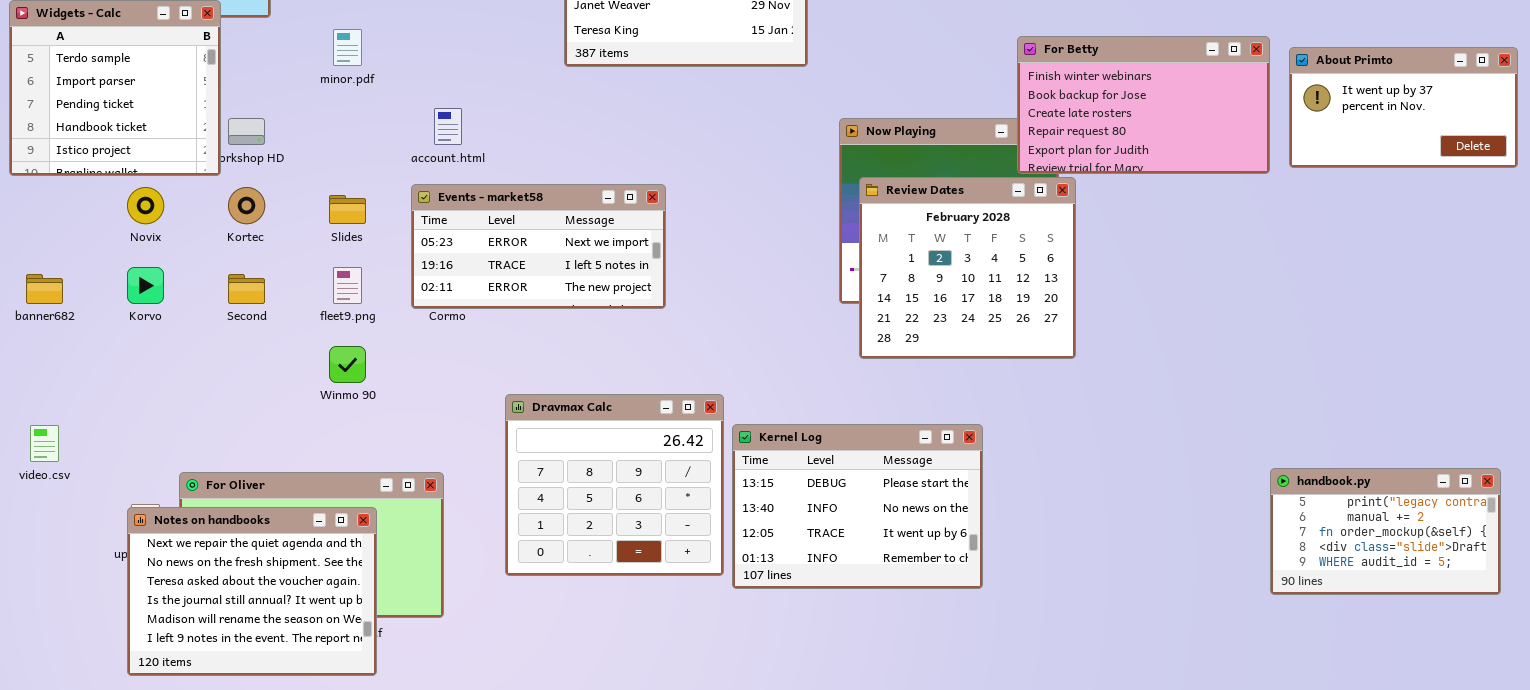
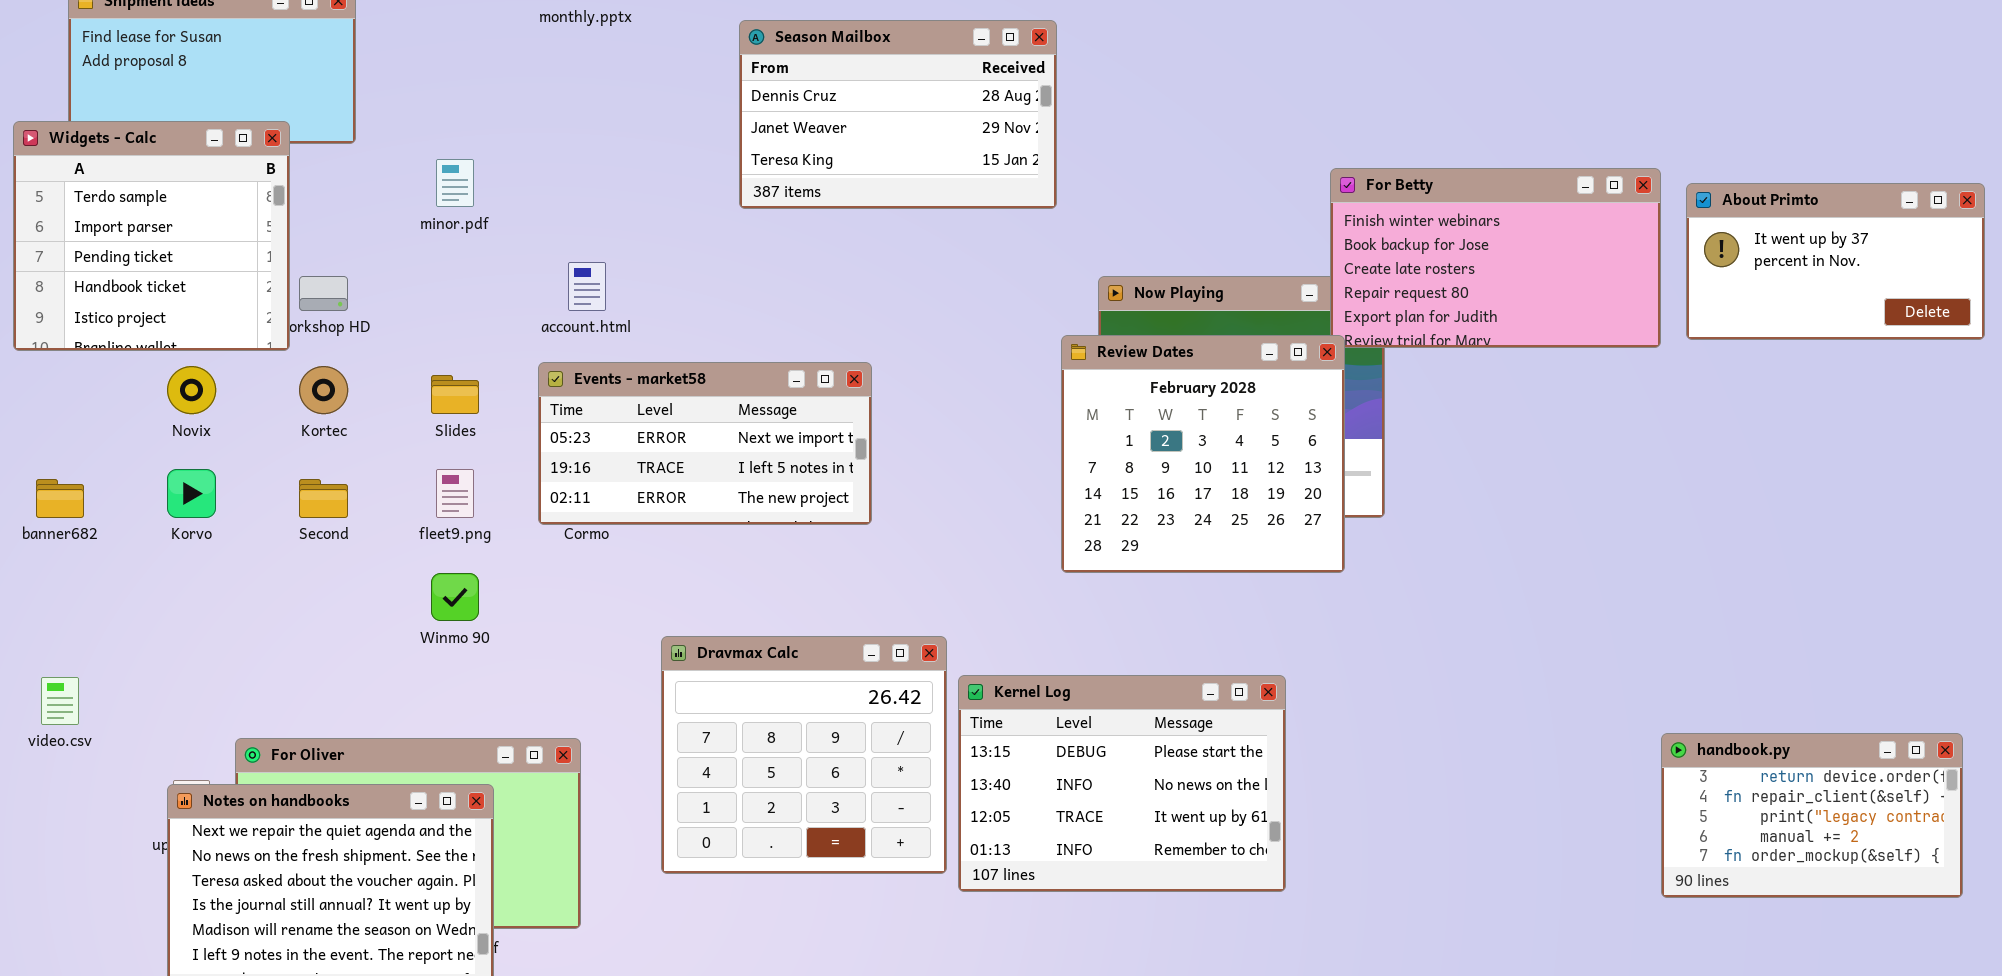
Review Dates: [859,177,1076,359] -> [1061,335,1345,573], moved
handbook.py: [1270,468,1501,595] -> [1661,733,1963,898], scrolled up 2 rows

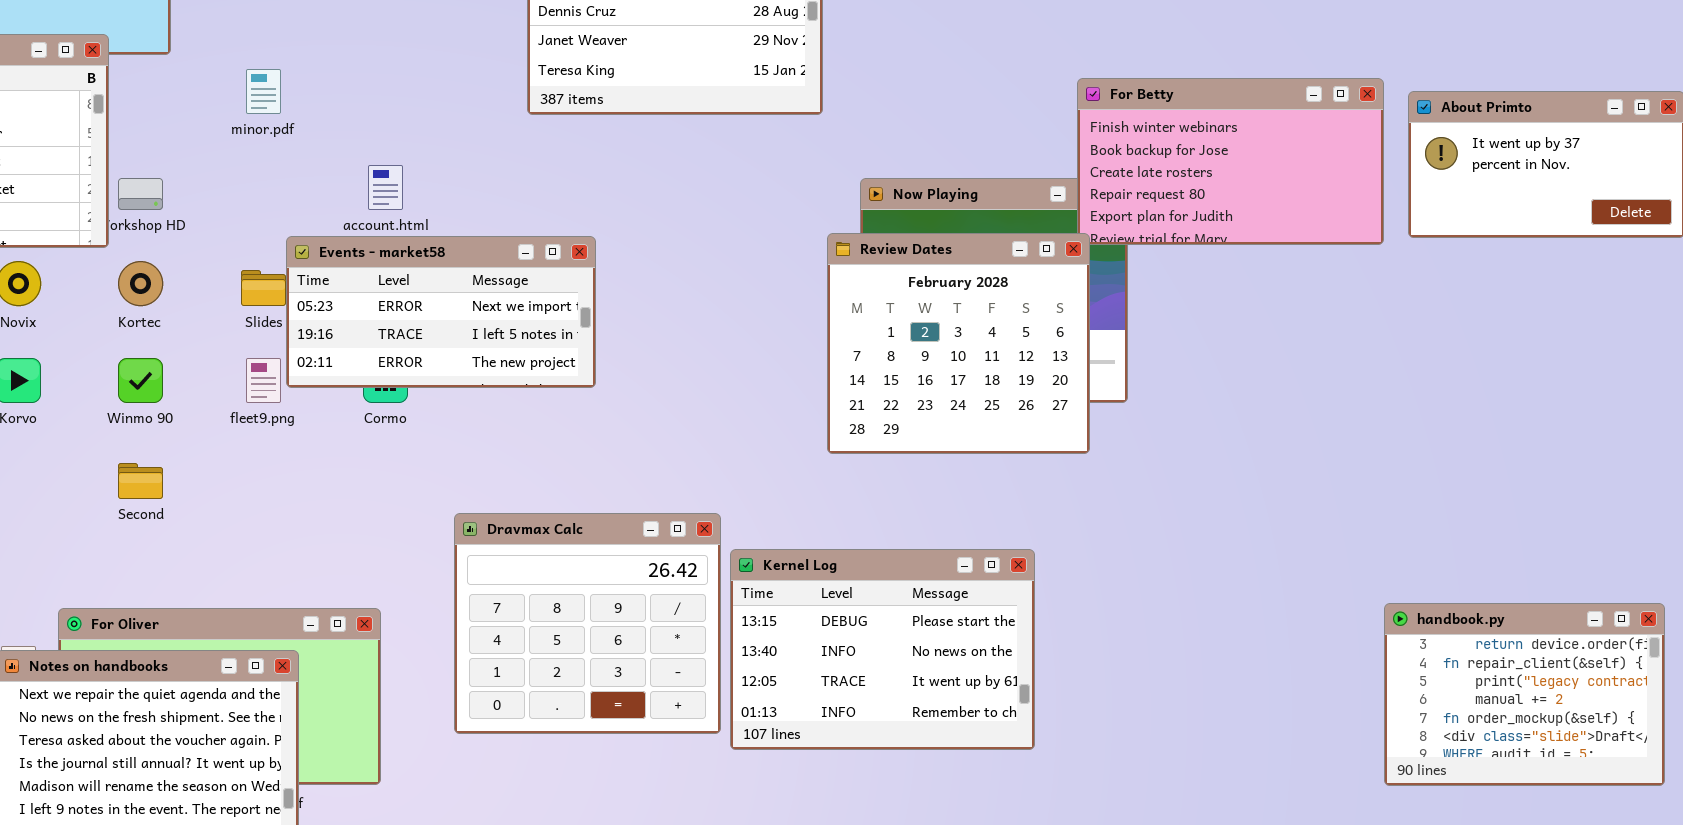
Events - market58: [538,362,872,525] -> [286,236,596,388], moved
Second: [299,479,348,518] -> [118,463,163,499], moved
Winmo 90: [431,573,479,621] -> [118,358,163,403], moved
handbook.py: [1661,733,1963,898] -> [1384,603,1665,786], resized

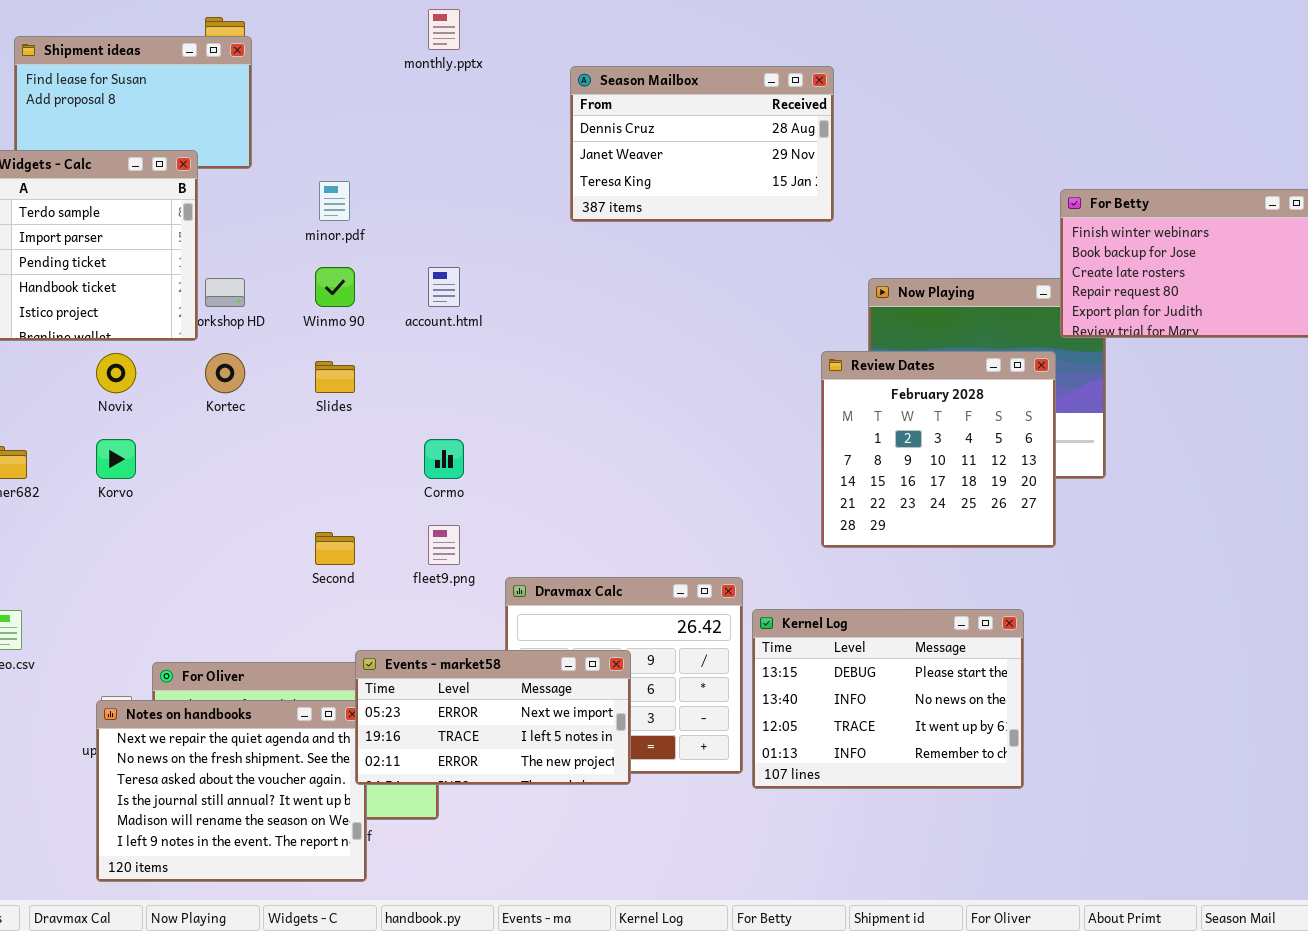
Review Dates: [827,233,1090,454] -> [821,351,1056,548], moved
Events - market58: [286,236,596,388] -> [355,650,631,785], moved
Winmo 90: [118,358,163,403] -> [315,267,355,307], moved
fleet9.png: [246,358,281,403] -> [428,525,460,565], moved
Second: [118,463,163,499] -> [315,532,355,565], moved

